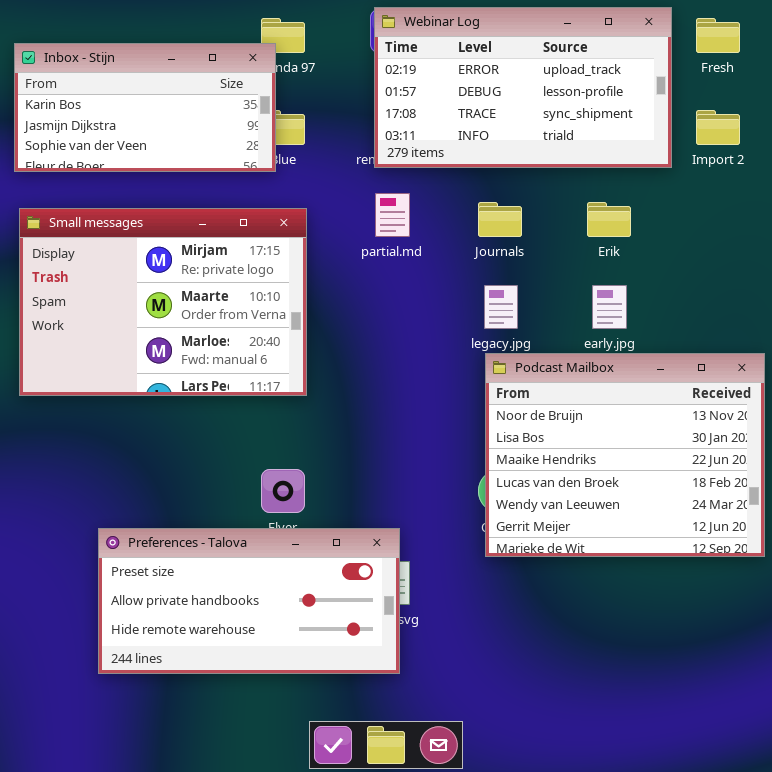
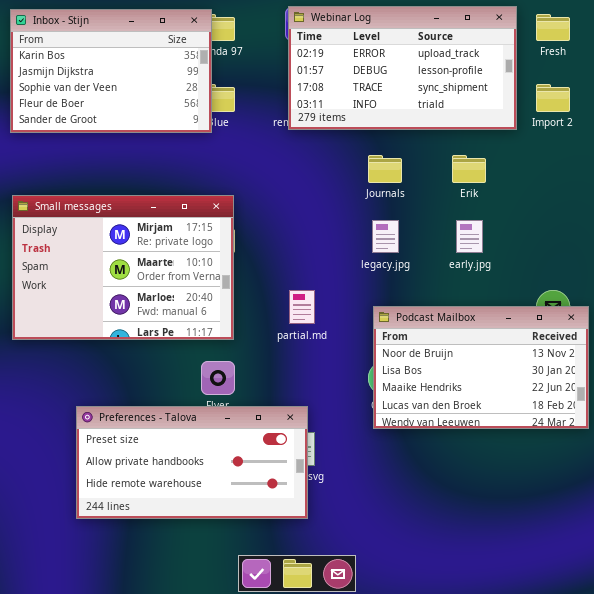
Inbox - Stijn: [14,43,276,172] -> [10,9,212,133], resized
partial.md: [375,193,410,237] -> [289,290,315,324], moved
Small messages: [19,208,307,396] -> [12,195,234,340], moved
Podcast Mailbox: [485,353,765,557] -> [373,306,589,429], resized

